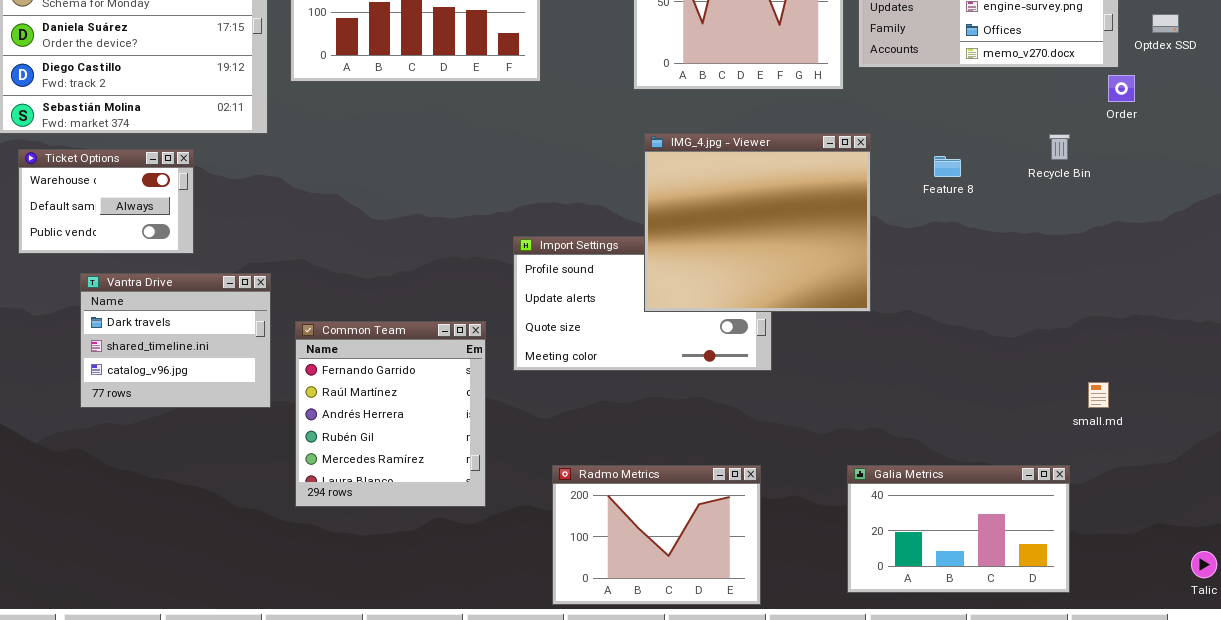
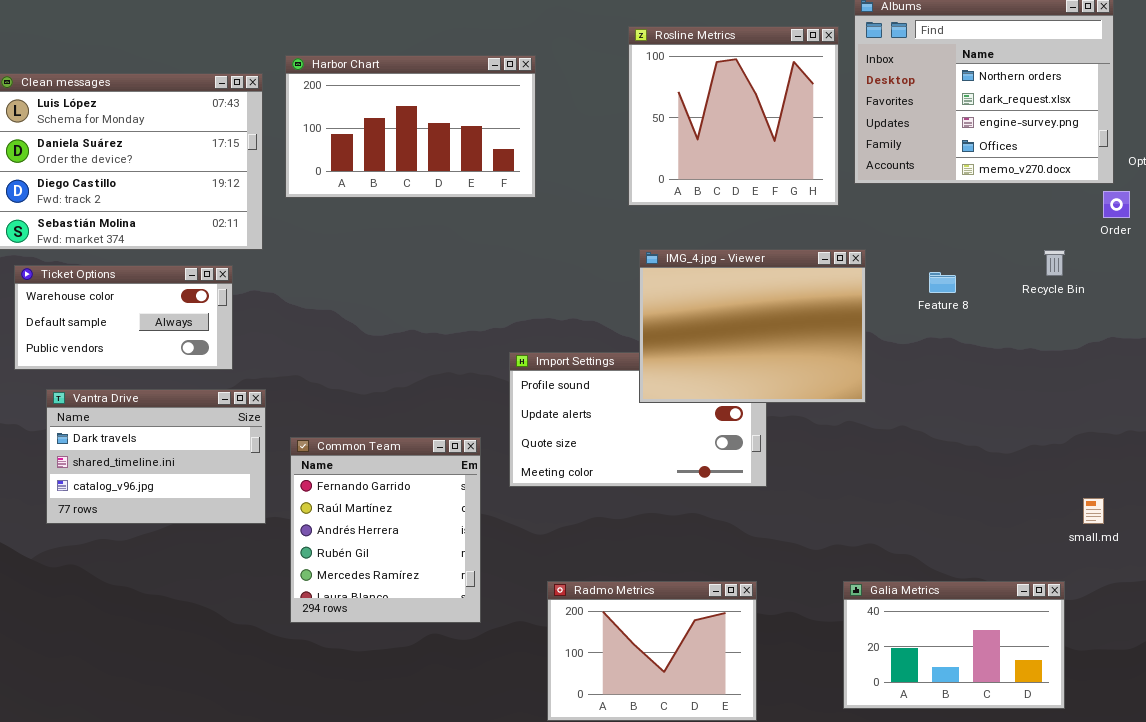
IMG_4.jpg - Viewer: [644,133,871,312] -> [639,249,866,403], resized
Ticket Options: [18,149,194,254] -> [14,265,233,370], resized
Vantra Drive: [80,273,271,408] -> [46,389,266,524], resized

